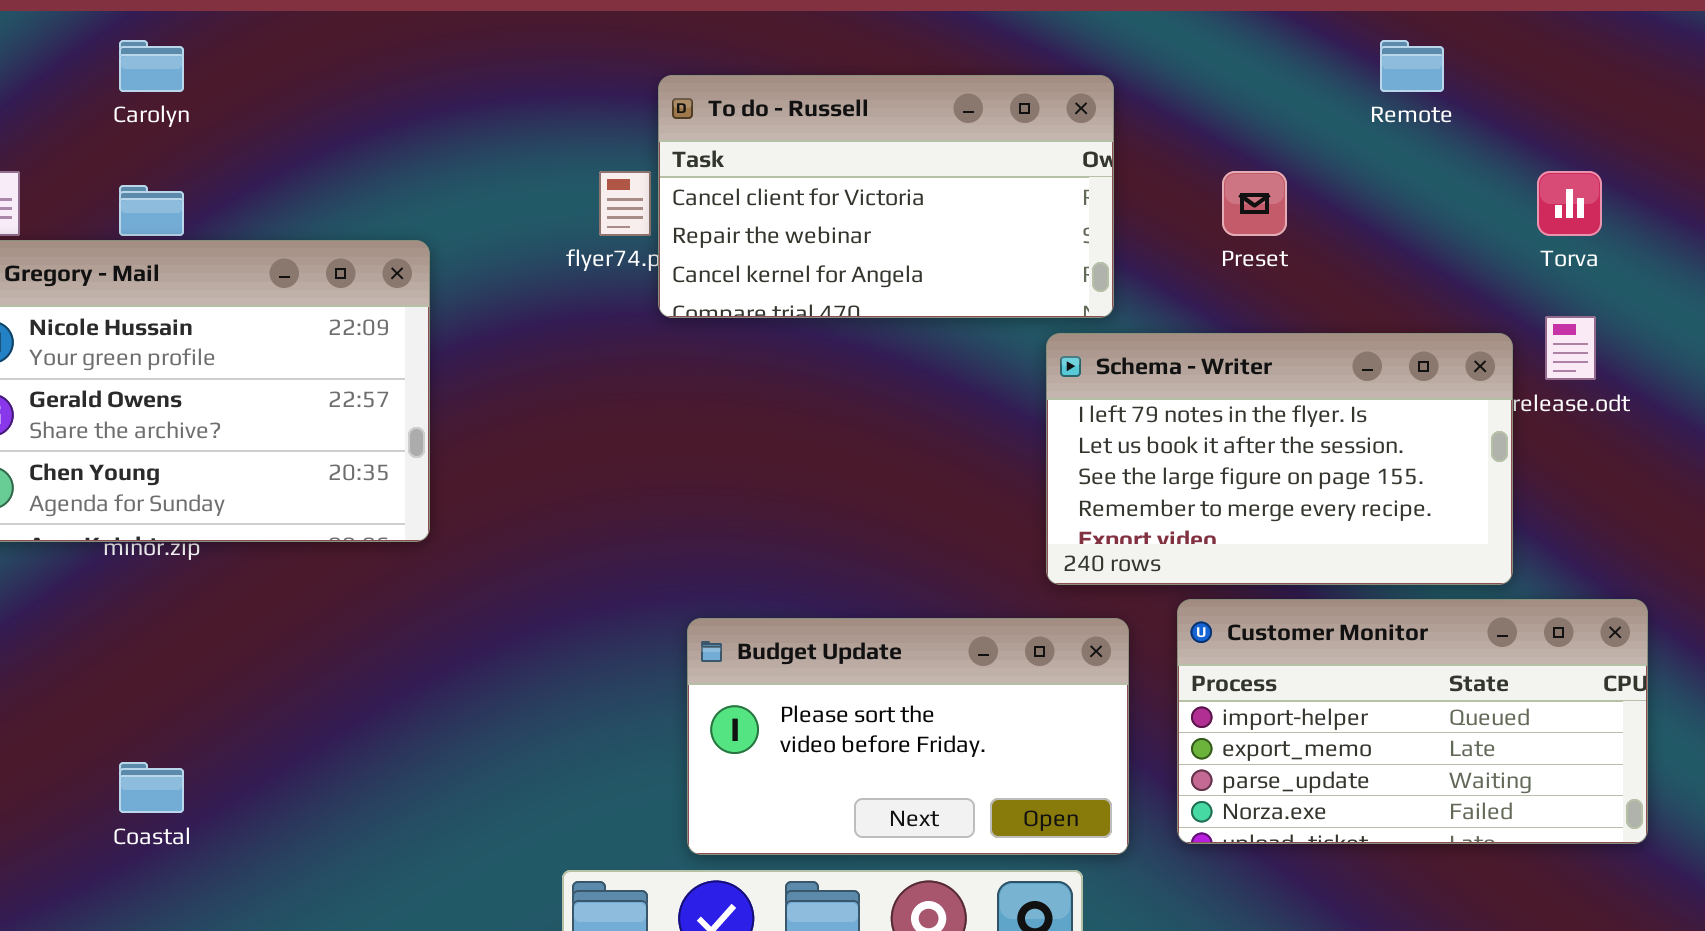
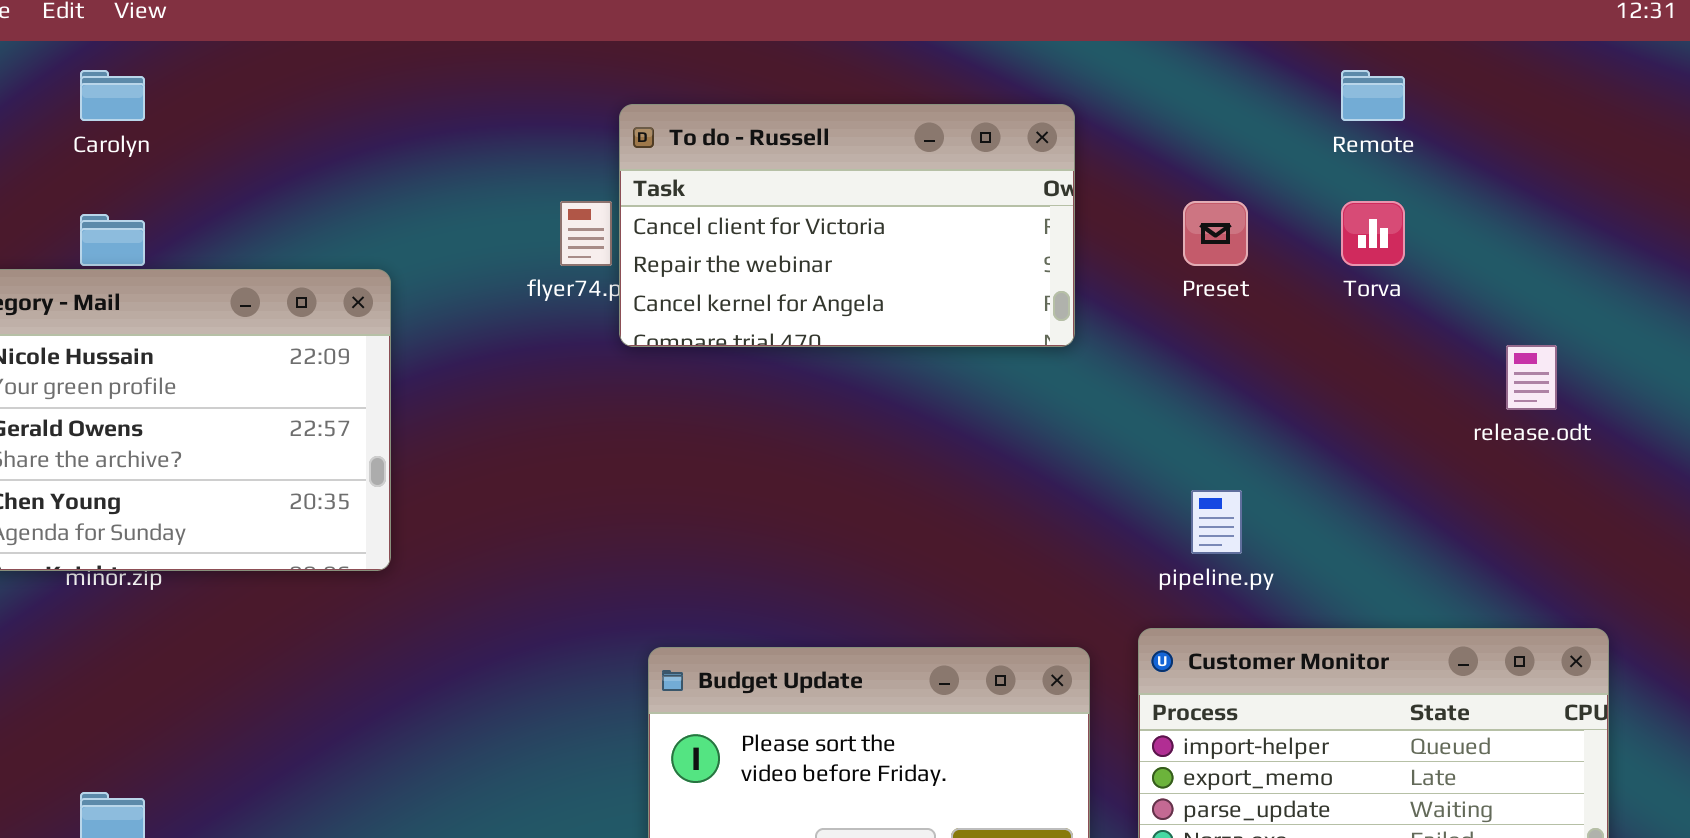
Torva: [1537,171,1602,236] -> [1341,201,1405,266], moved
Schema - Writer: [1046,333,1513,585] -> none, closed

